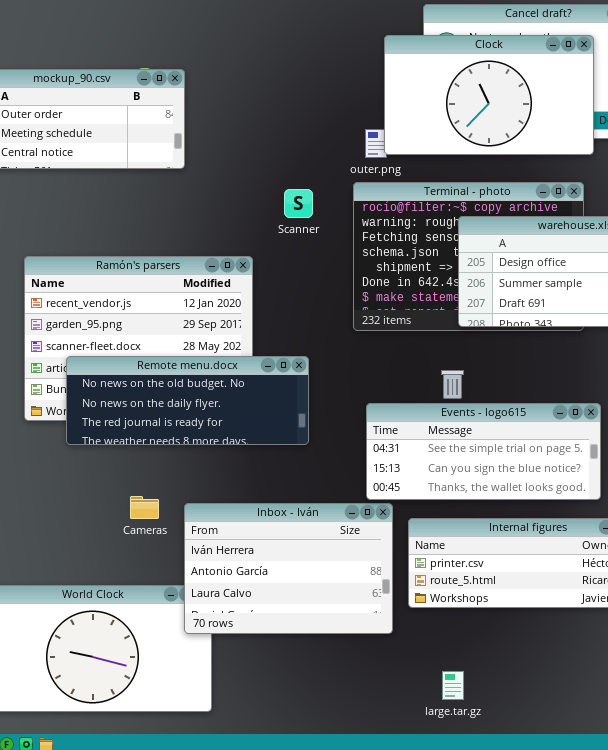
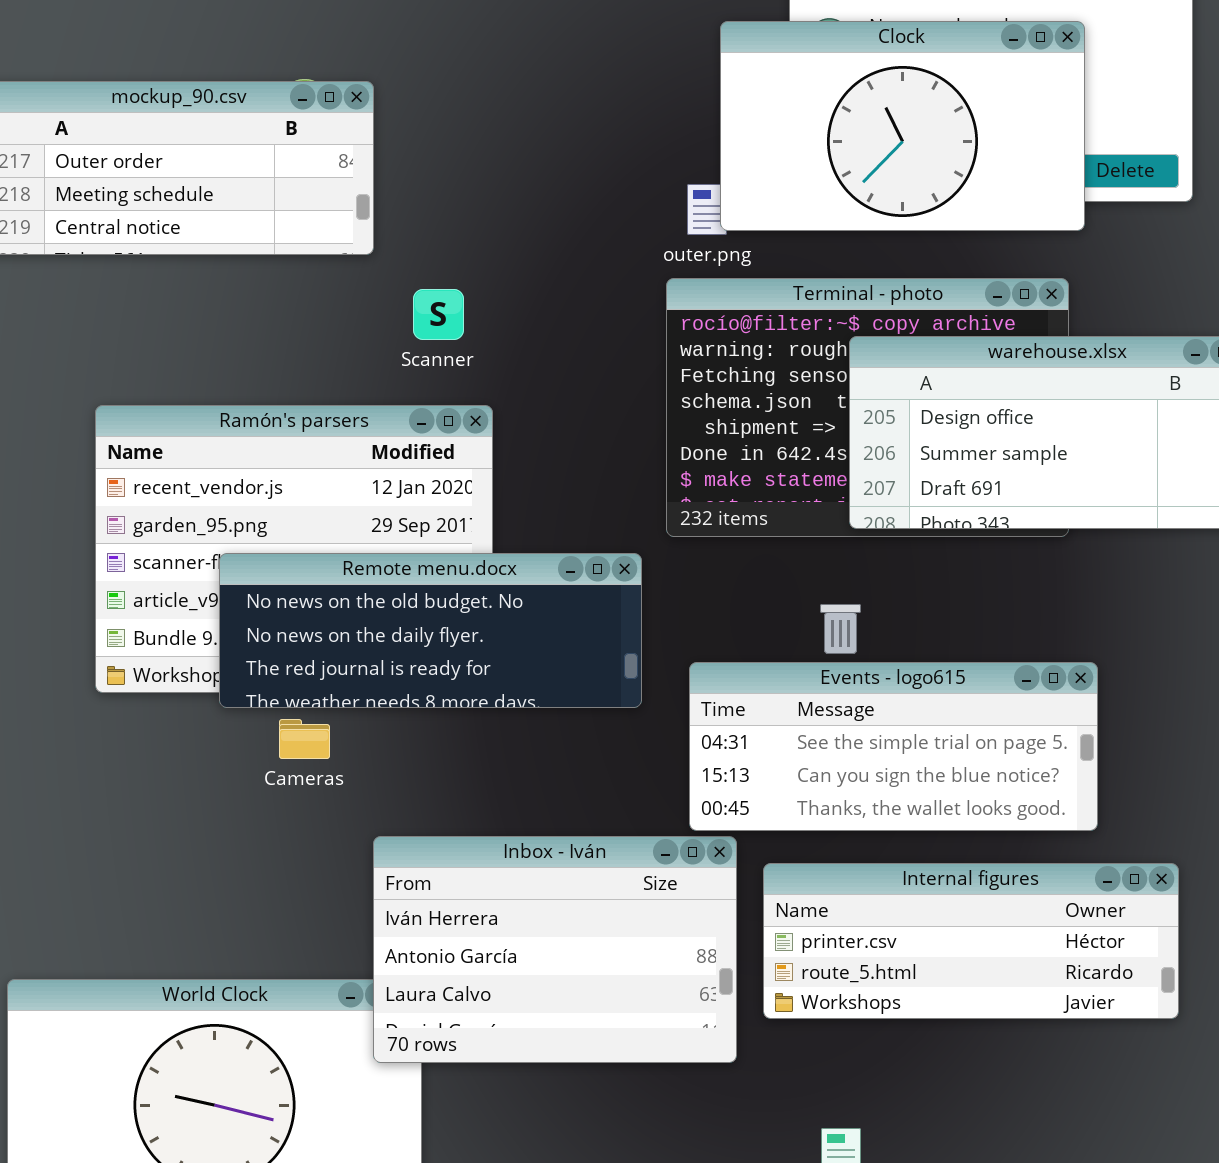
Scanner: [284,189,313,218] -> [413,289,464,340], moved
Remote menu.docx: [66,356,309,445] -> [219,553,642,708], moved
Cameras: [130,496,159,519] -> [279,719,330,759], moved

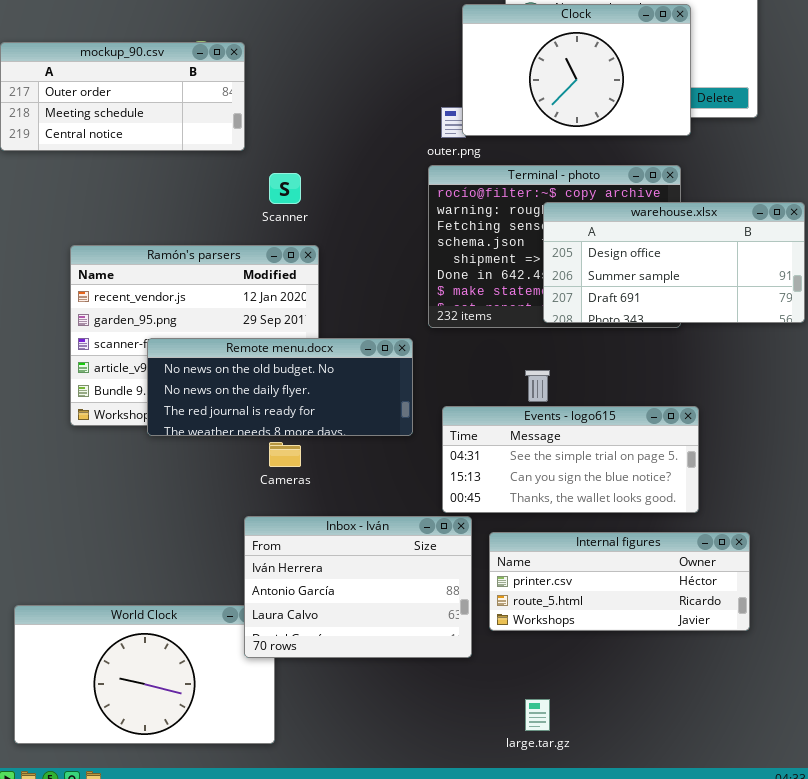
Cameras: [279,719,330,759] -> [269,442,301,467], moved

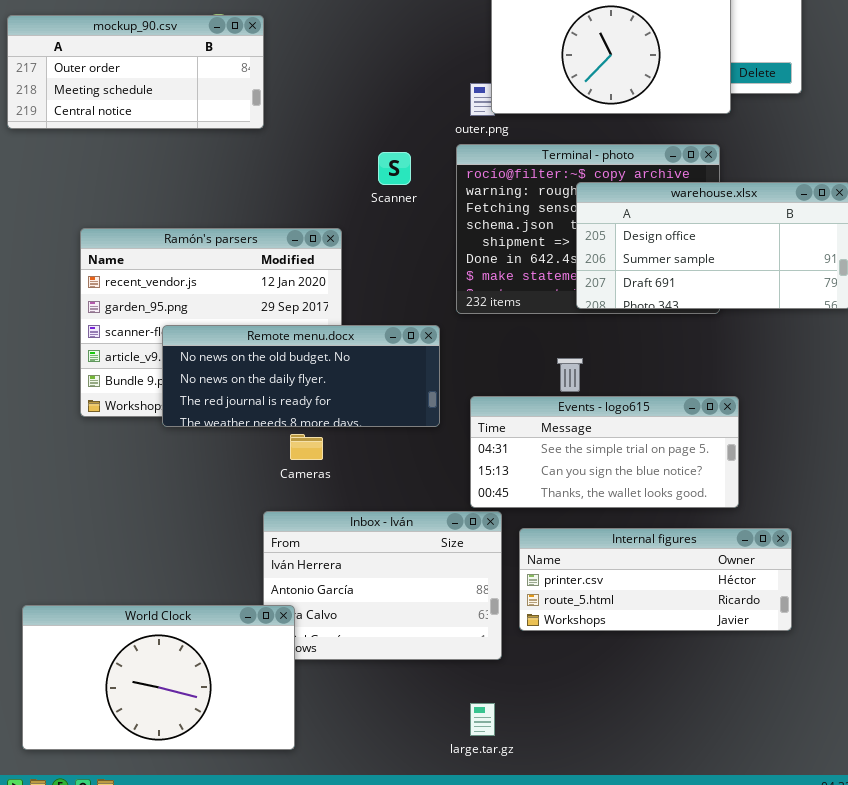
Scanner: [269,173,301,204] -> [378,152,411,185], moved
World Clock: [14,605,275,744] -> [22,605,295,750], raised
large.tar.gz: [525,699,550,731] -> [470,703,495,736], moved

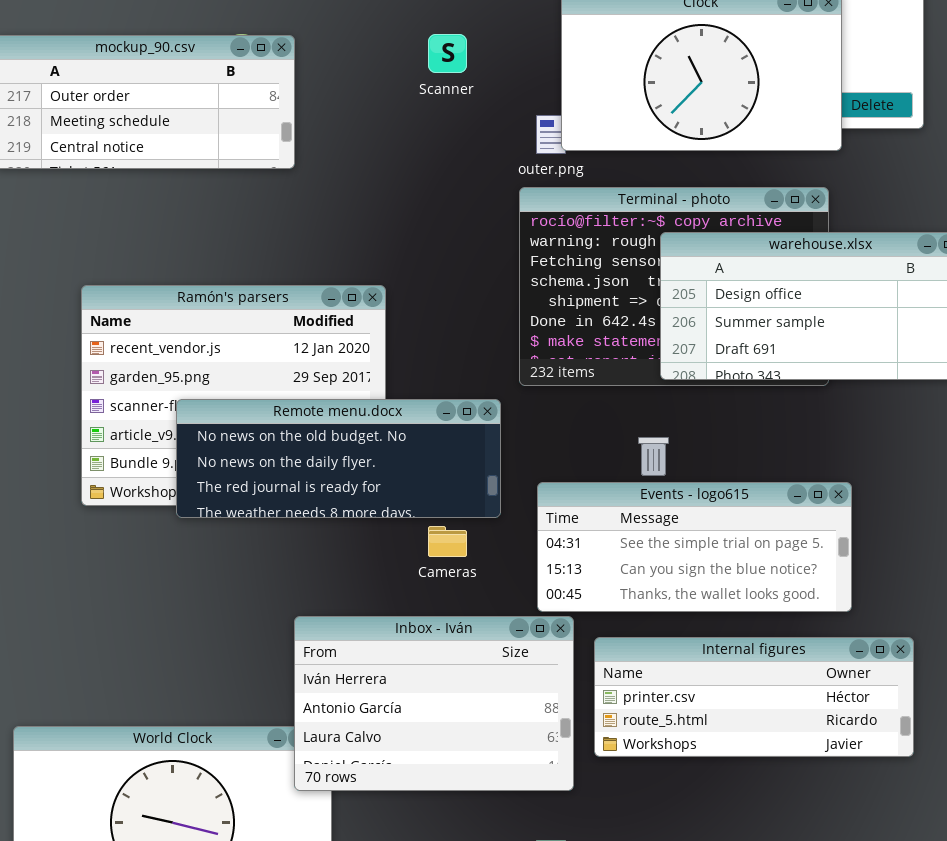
Scanner: [378,152,411,185] -> [428,34,467,73], moved
Cameras: [290,434,323,460] -> [428,526,467,557], moved
Inbox - Iván: [263,511,502,660] -> [294,616,574,791], raised

